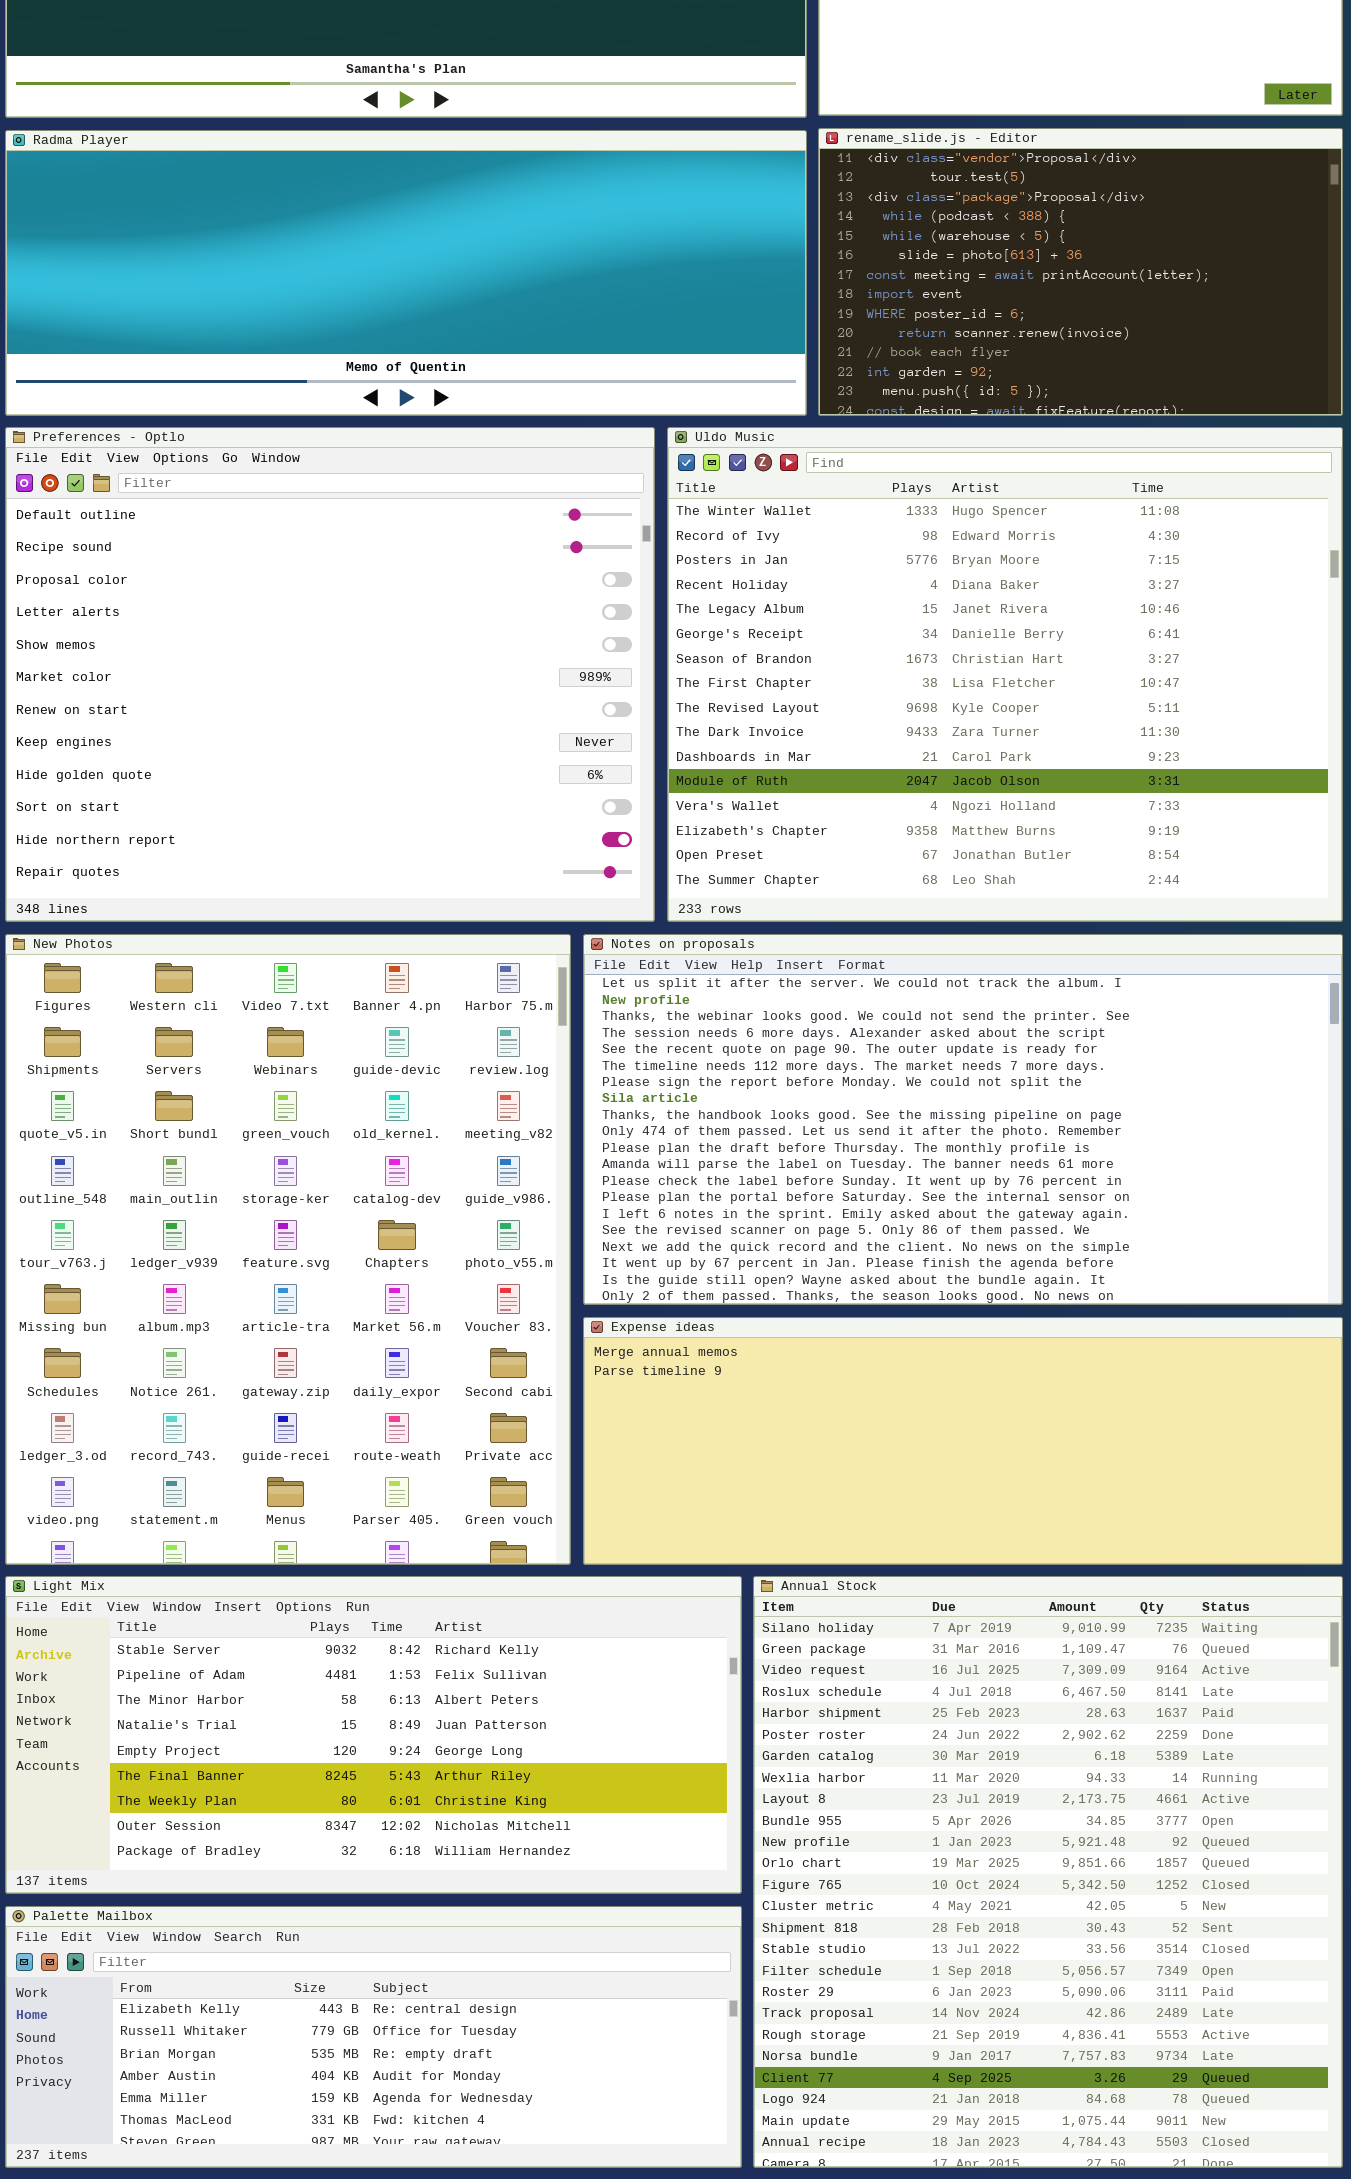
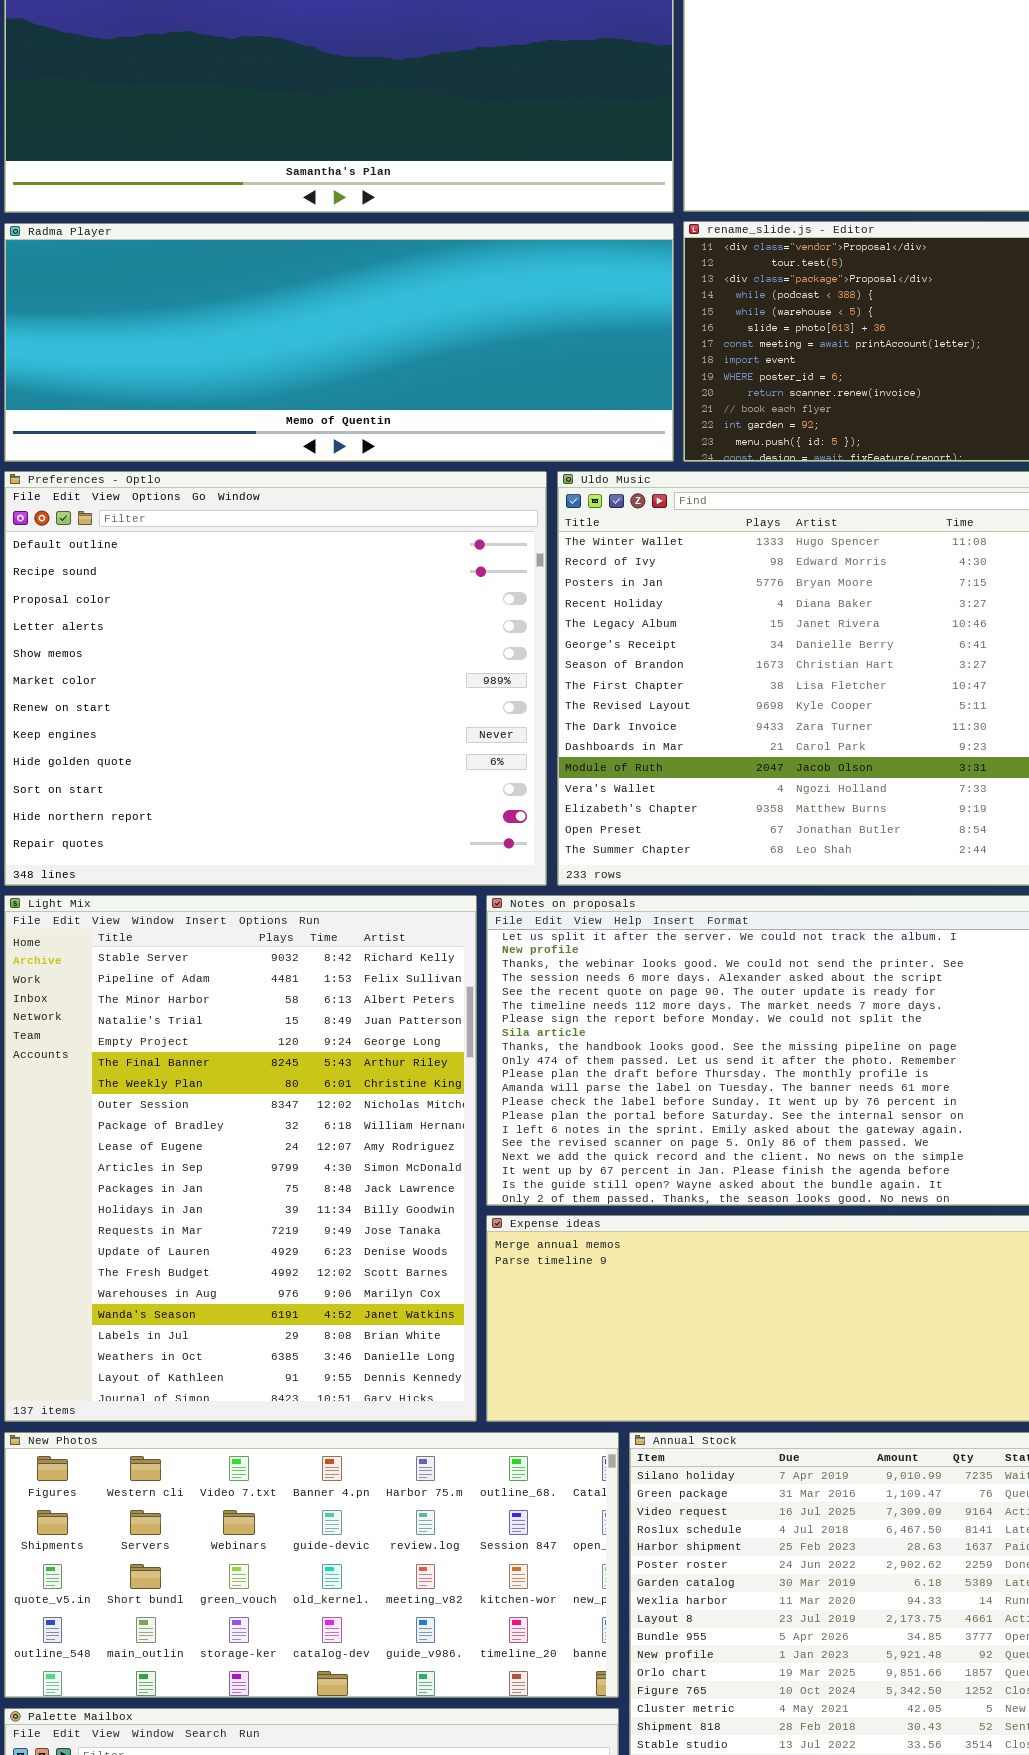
New Photos: [5,934,571,1565] -> [4,1432,619,1698], moved, resized
Light Mix: [5,1576,742,1894] -> [4,895,477,1422], moved, resized

